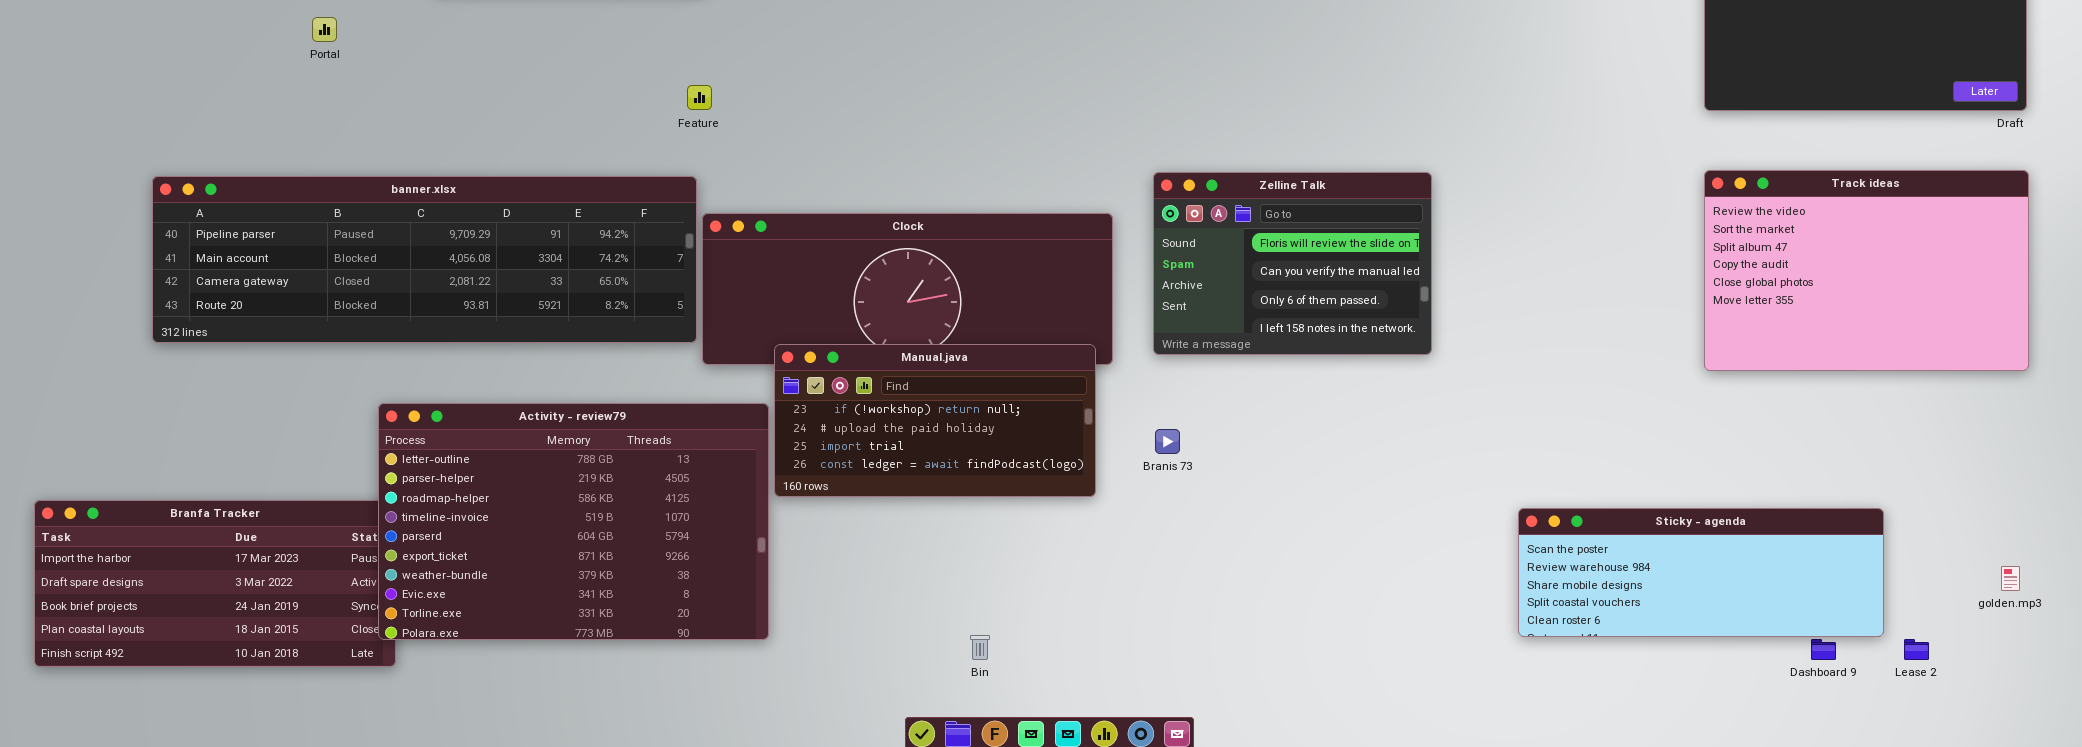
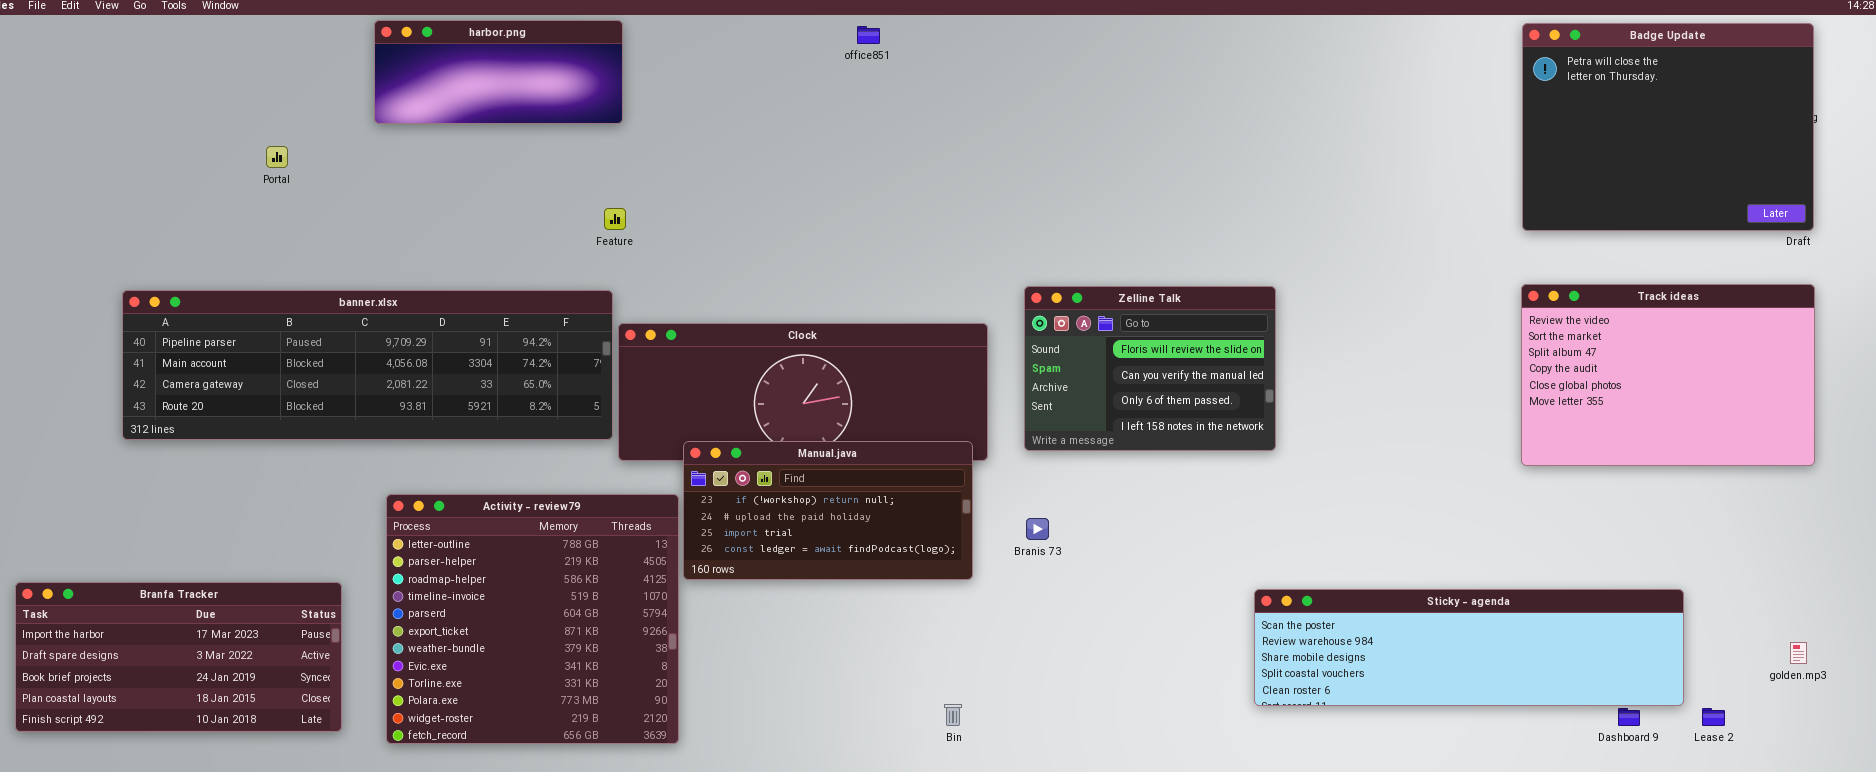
Activity - review79: [378,403,769,640] -> [386,494,679,744], resized
Sticky - agenda: [1518,508,1884,637] -> [1254,589,1684,706], resized
Bin: [970,635,990,660] -> [944,704,962,726], moved

